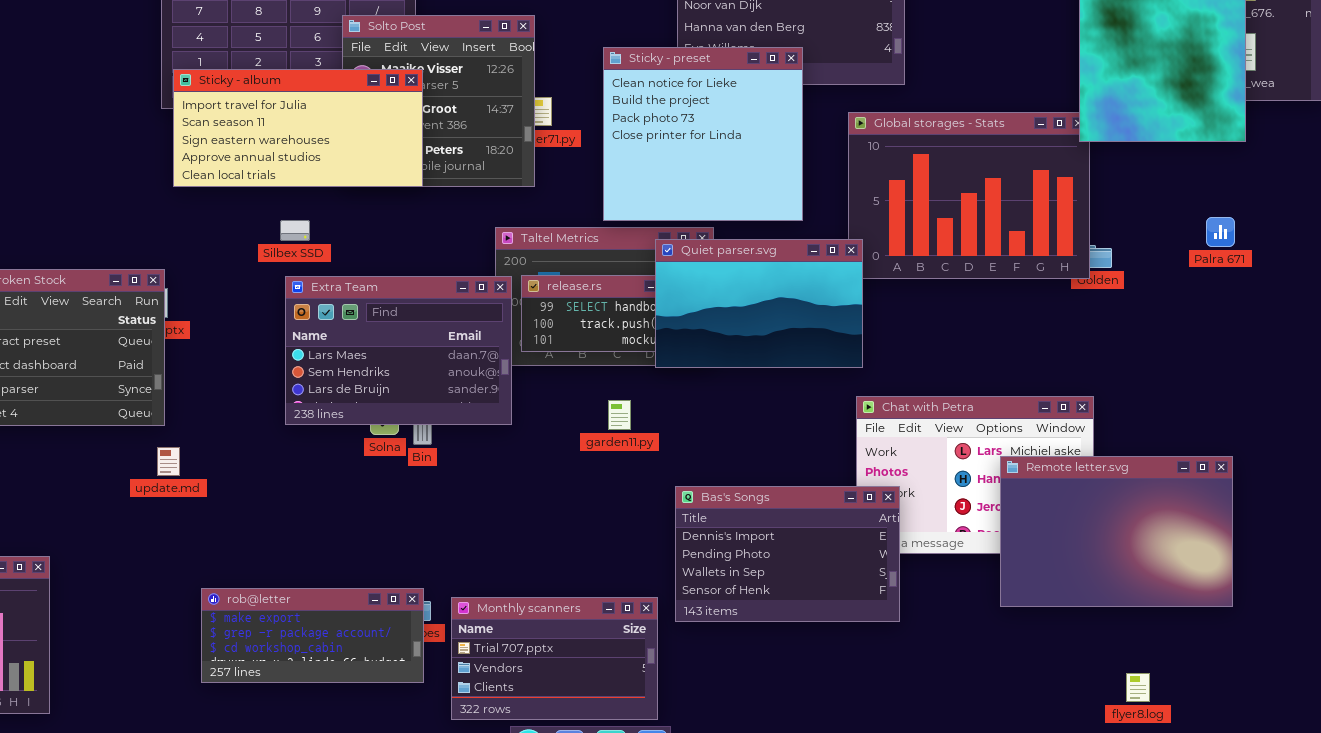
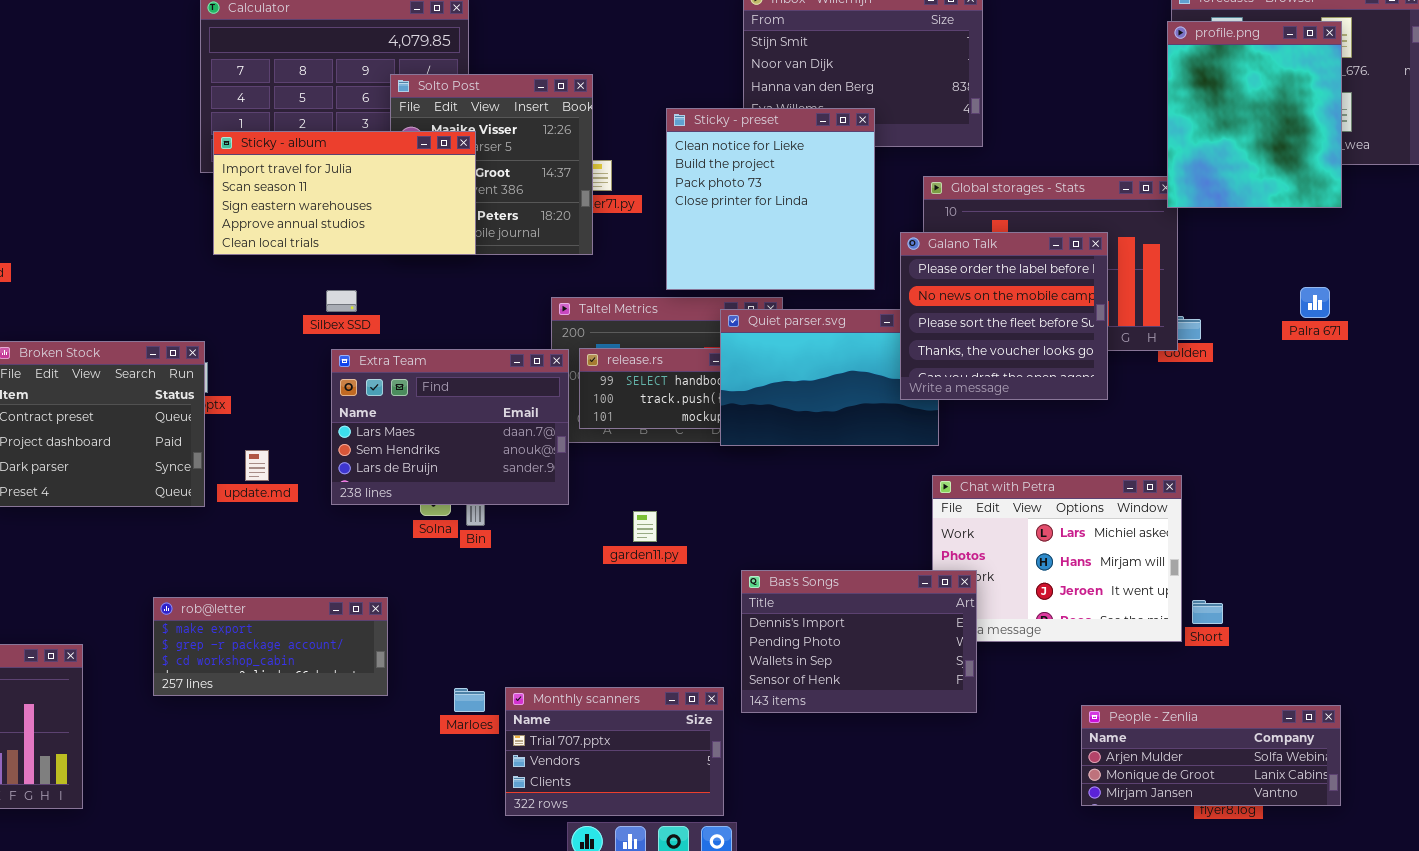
Galano Talk: none -> [900,232,1108,400], opened
garden11.py: [608,400,631,430] -> [633,511,657,542], moved
update.md: [157,447,180,476] -> [245,450,269,481], moved
Remote letter.svg: [1000,456,1233,607] -> none, closed
rob@letter: [201,588,424,683] -> [153,597,388,696], moved
People - Zenlia: none -> [1081,705,1341,806], opened

